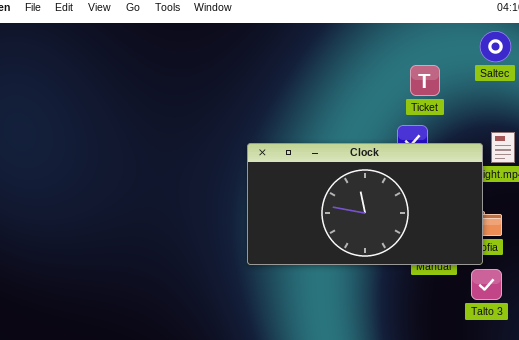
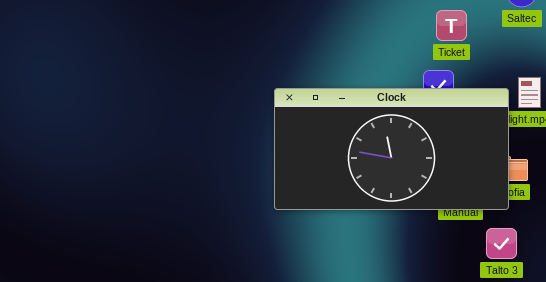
Talto 3: [471,269,502,300] -> [486,228,517,259], moved

